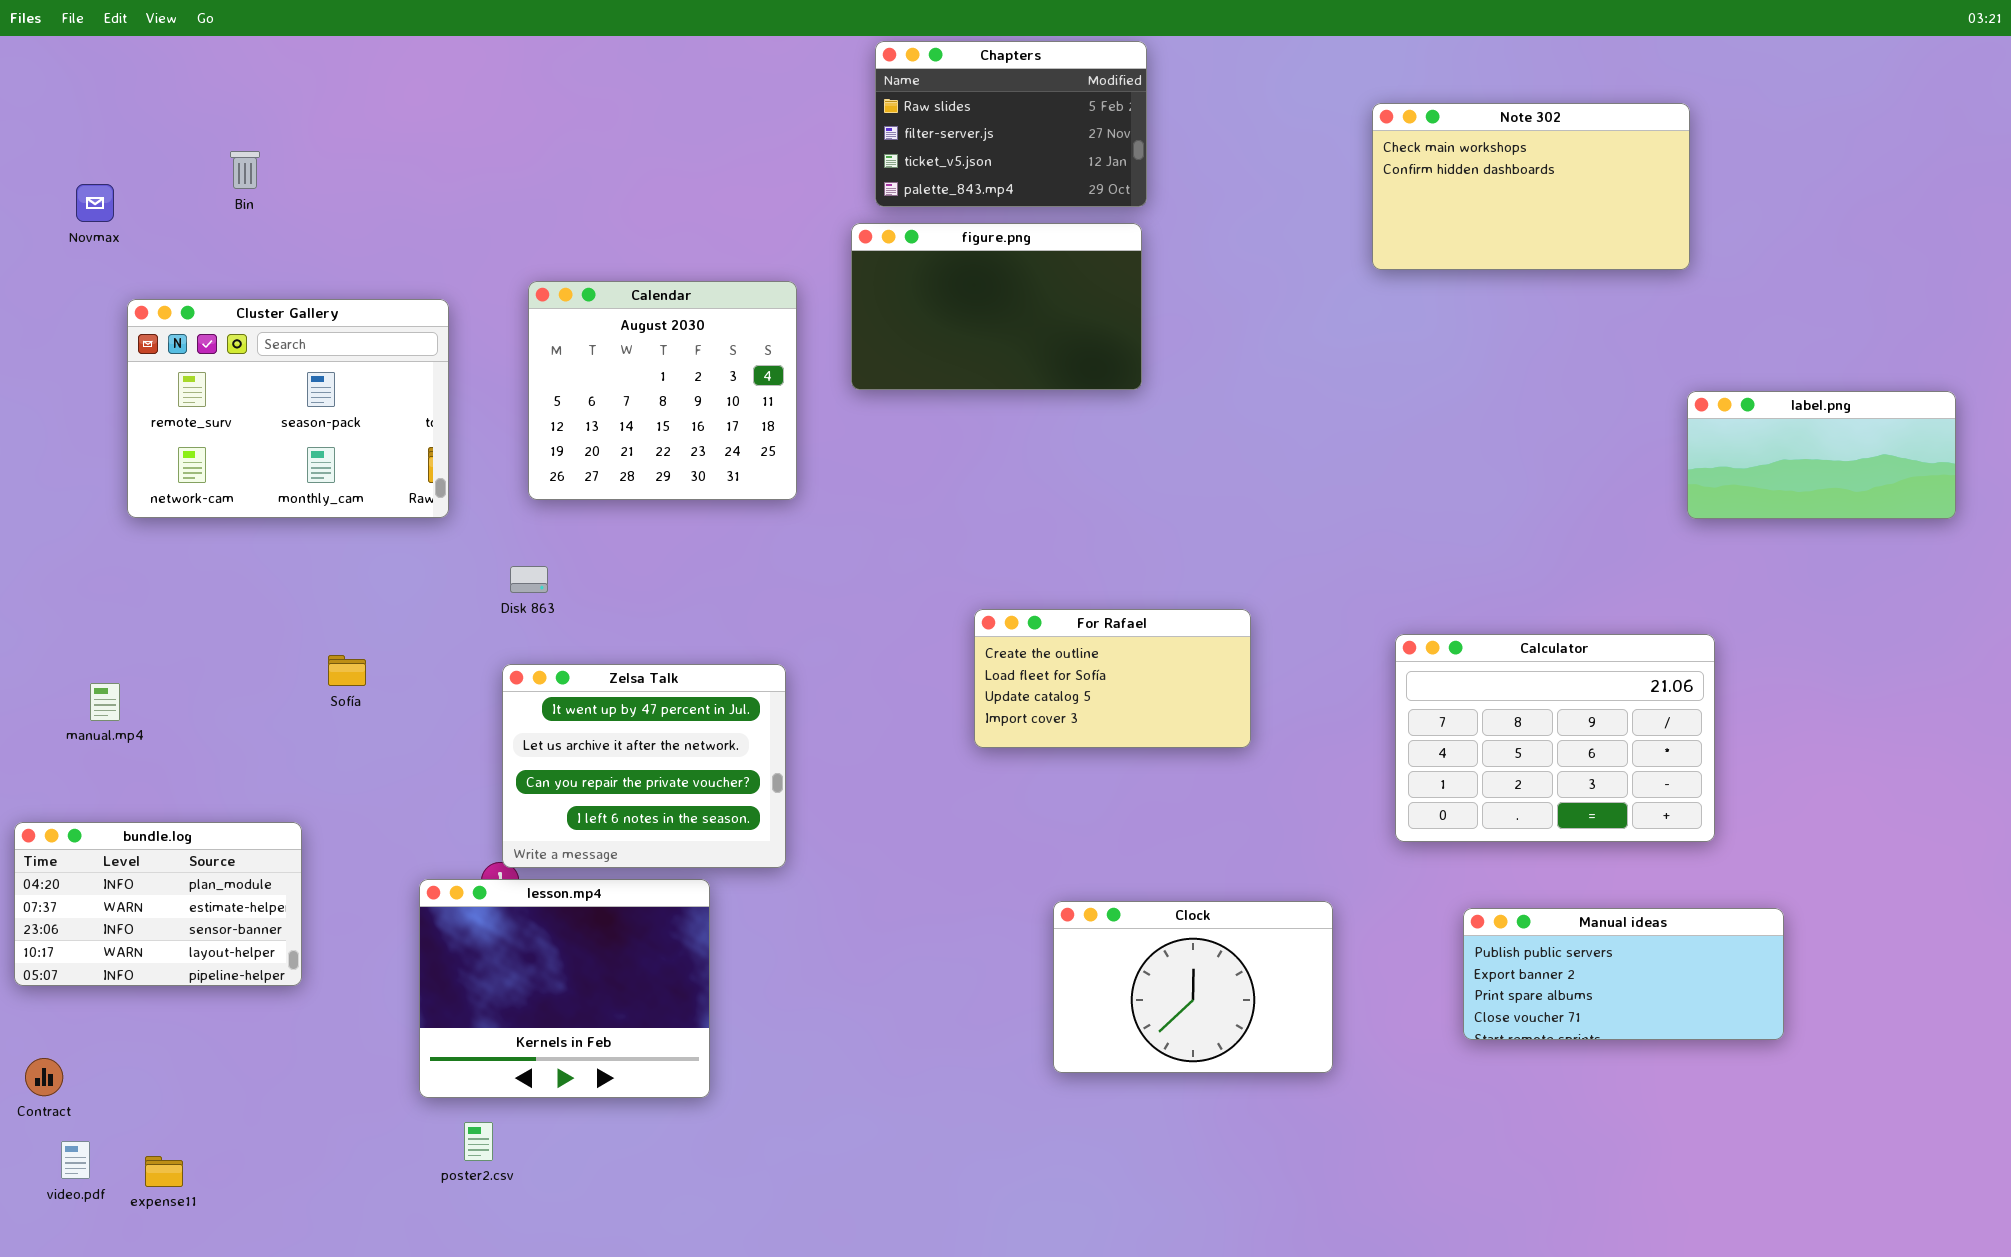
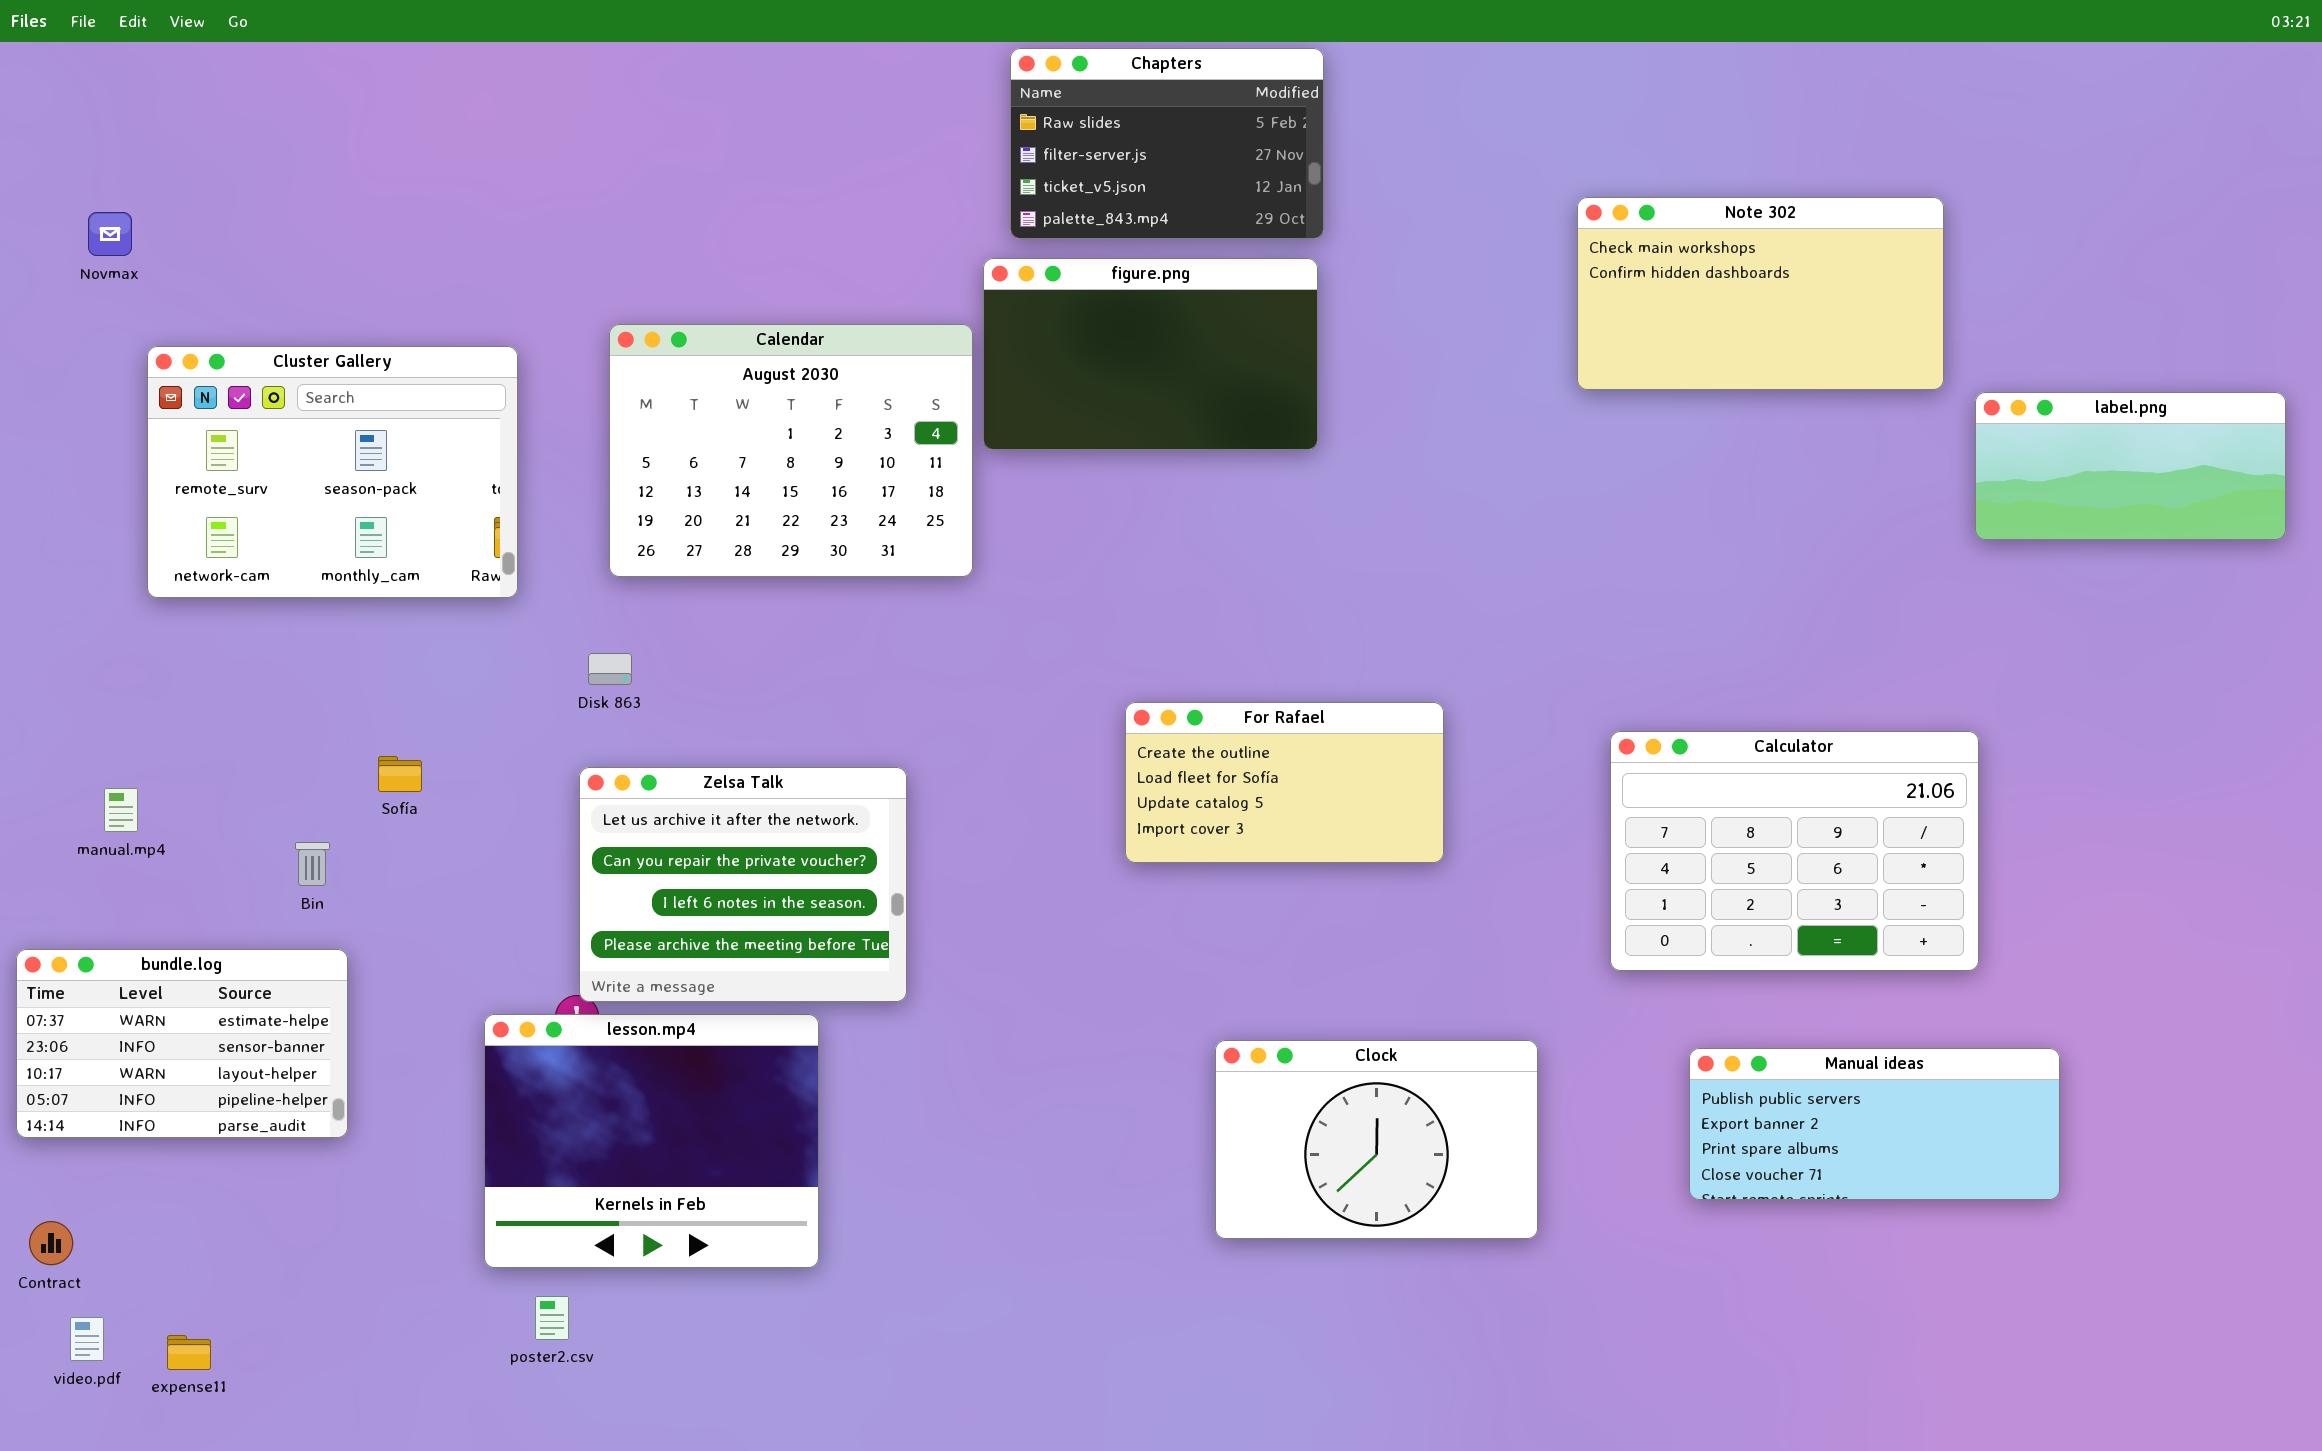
Note 302: [1372,103,1690,270] -> [1577,197,1944,390], moved
Bin: [230,151,260,189] -> [295,842,330,886], moved
Calendar: [528,281,797,500] -> [609,324,973,577], resized
label.png: [1687,391,1956,519] -> [1975,392,2286,540], moved
Zelsa Talk: [502,664,786,868] -> [579,767,907,1002], scrolled down 1 row
bundle.log: [14,822,302,986] -> [16,949,348,1138], scrolled down 1 row

